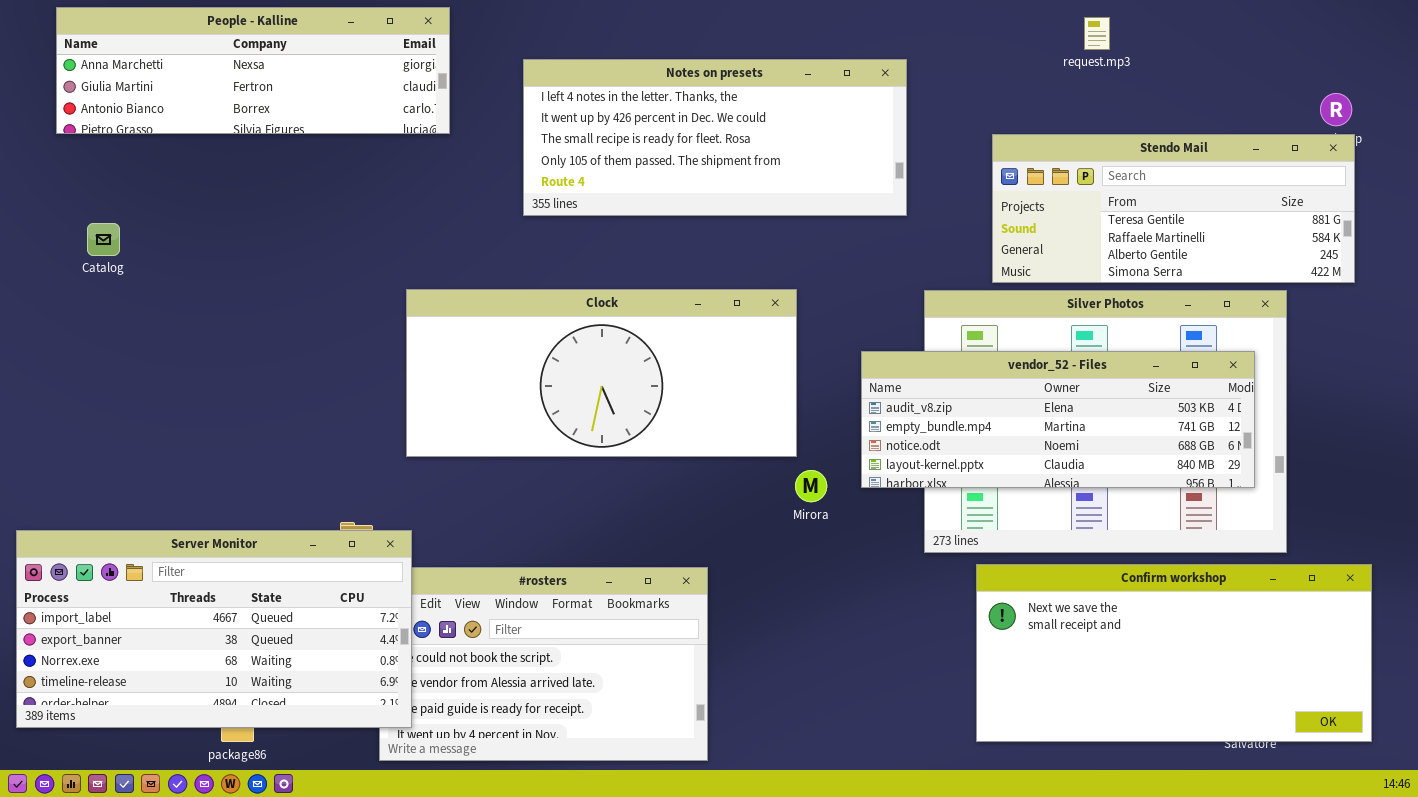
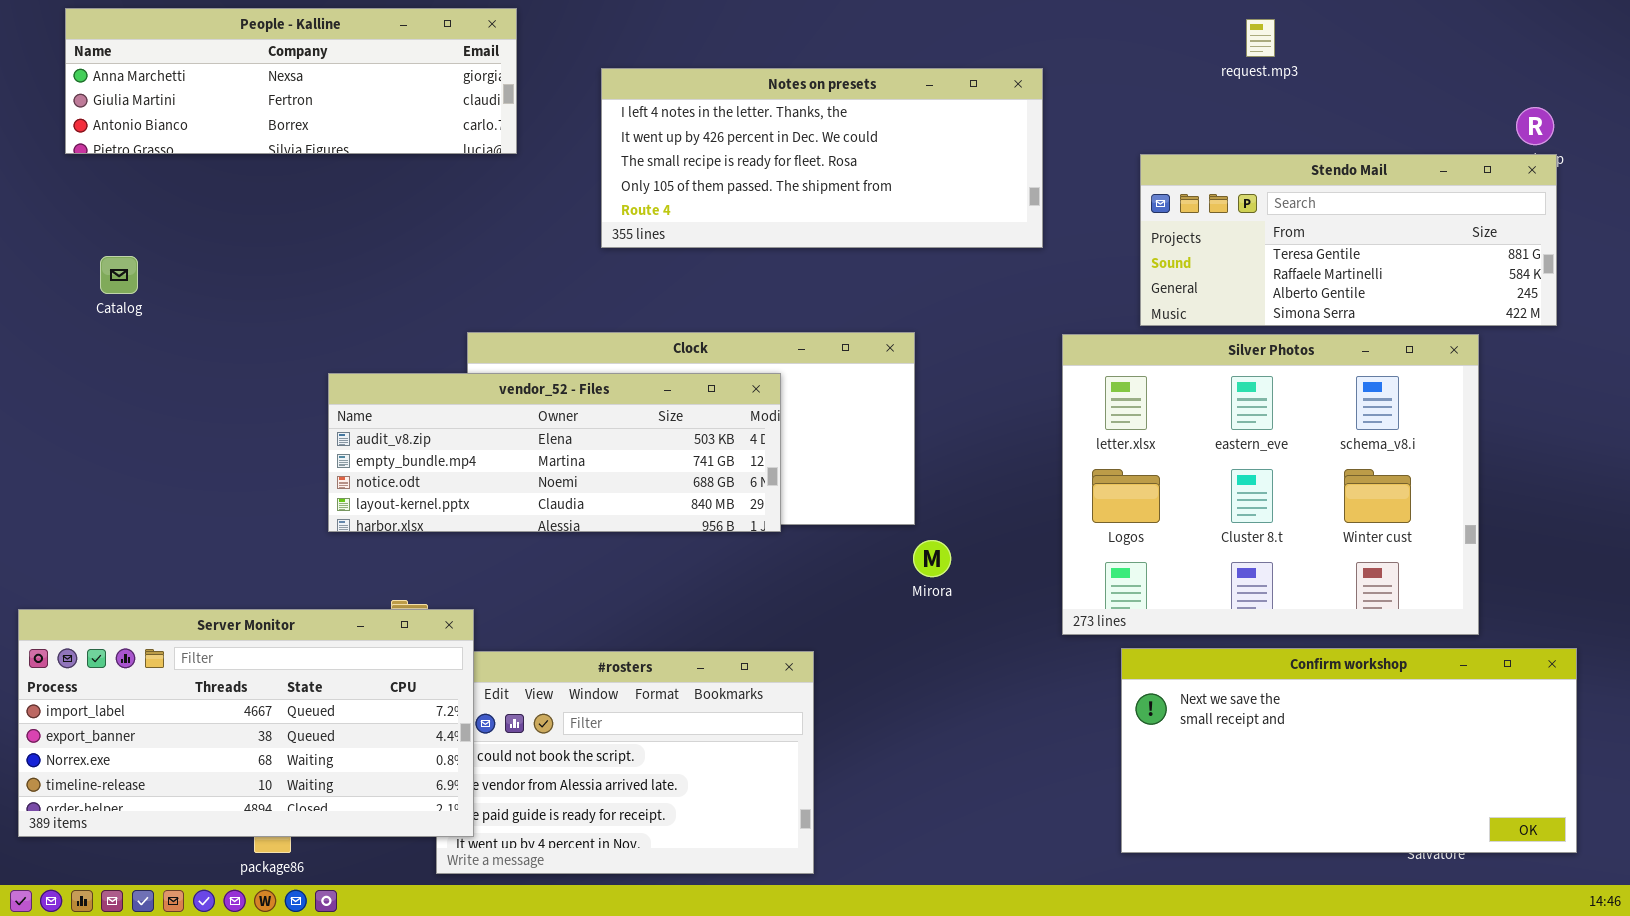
vendor_52 - Files: [861,351,1255,488] -> [328,373,781,532], moved

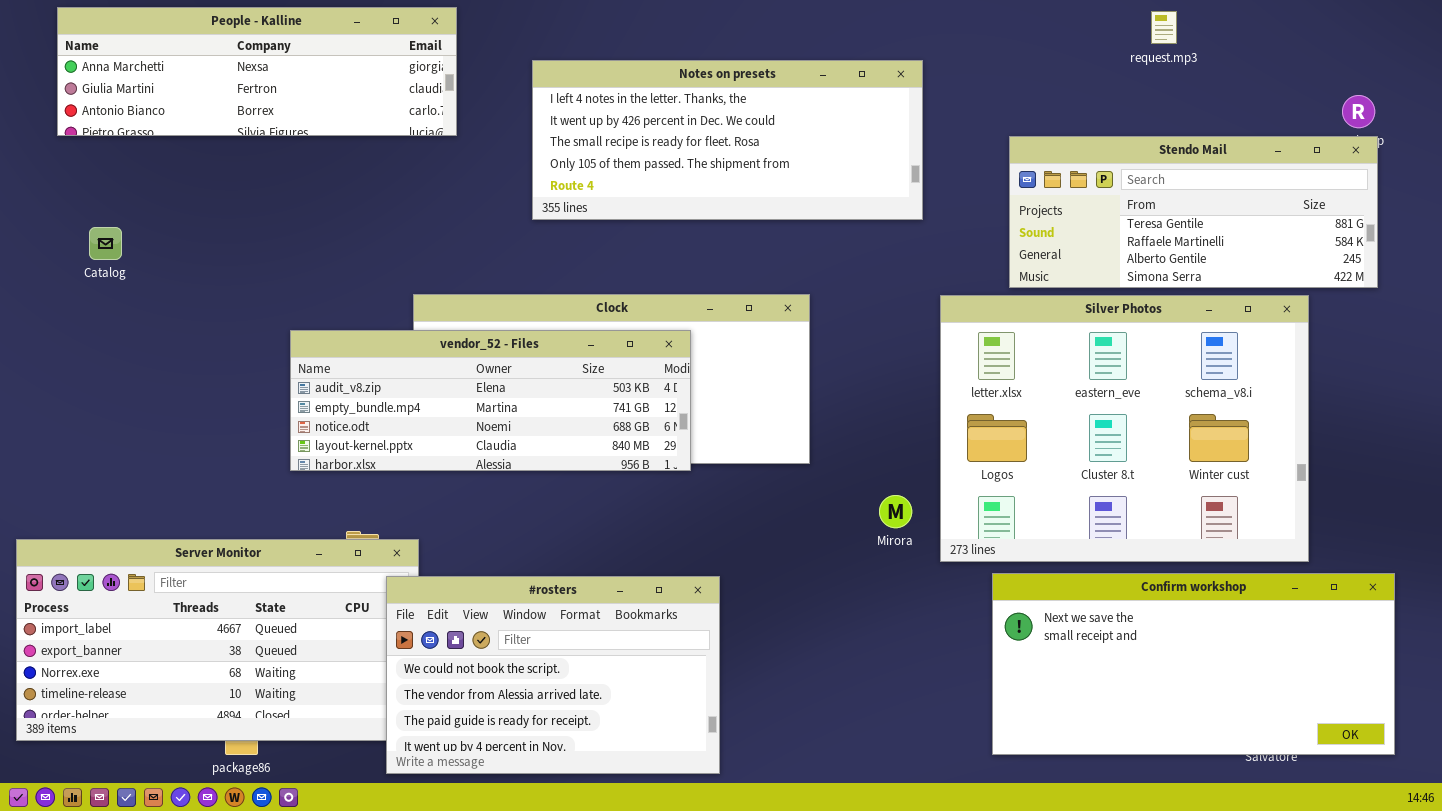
request.mp3: [1246,19,1275,57] -> [1151,11,1177,44], moved
Mirora: [913,540,951,577] -> [879,495,912,528], moved
#rosters: [436,651,814,874] -> [386,576,720,774], raised

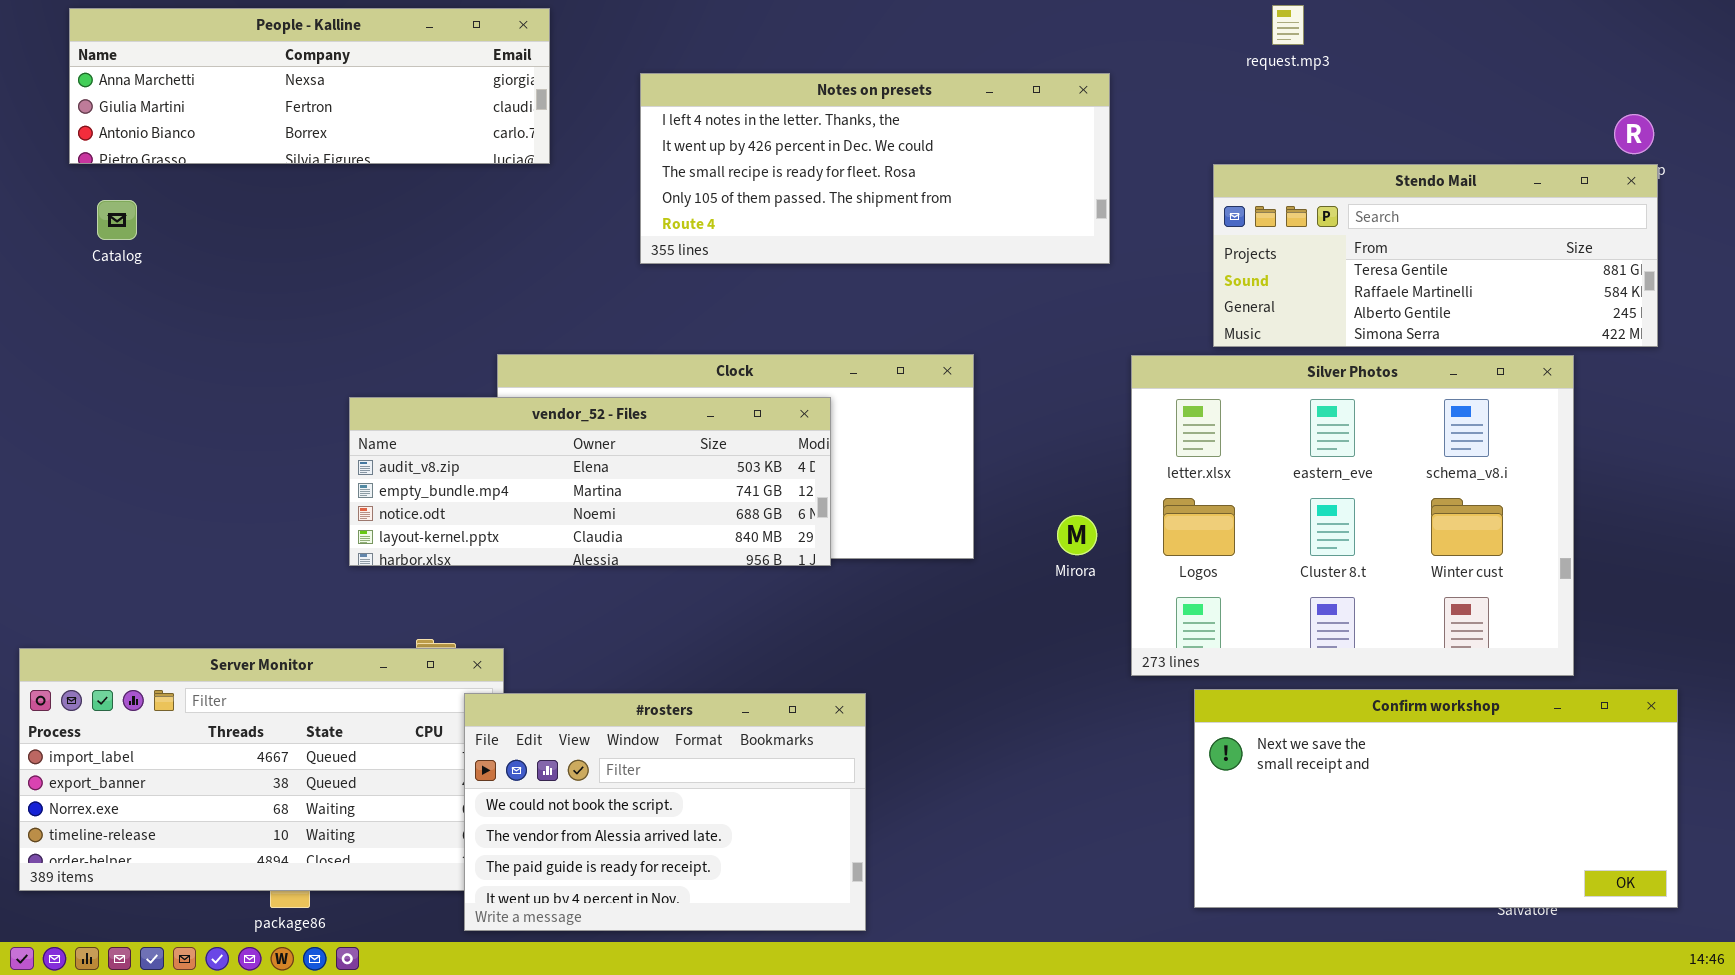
request.mp3: [1151,11,1177,44] -> [1272,5,1304,45], moved
Catalog: [89,227,122,260] -> [97,200,137,240], moved
Mirora: [879,495,912,528] -> [1057,515,1097,555], moved

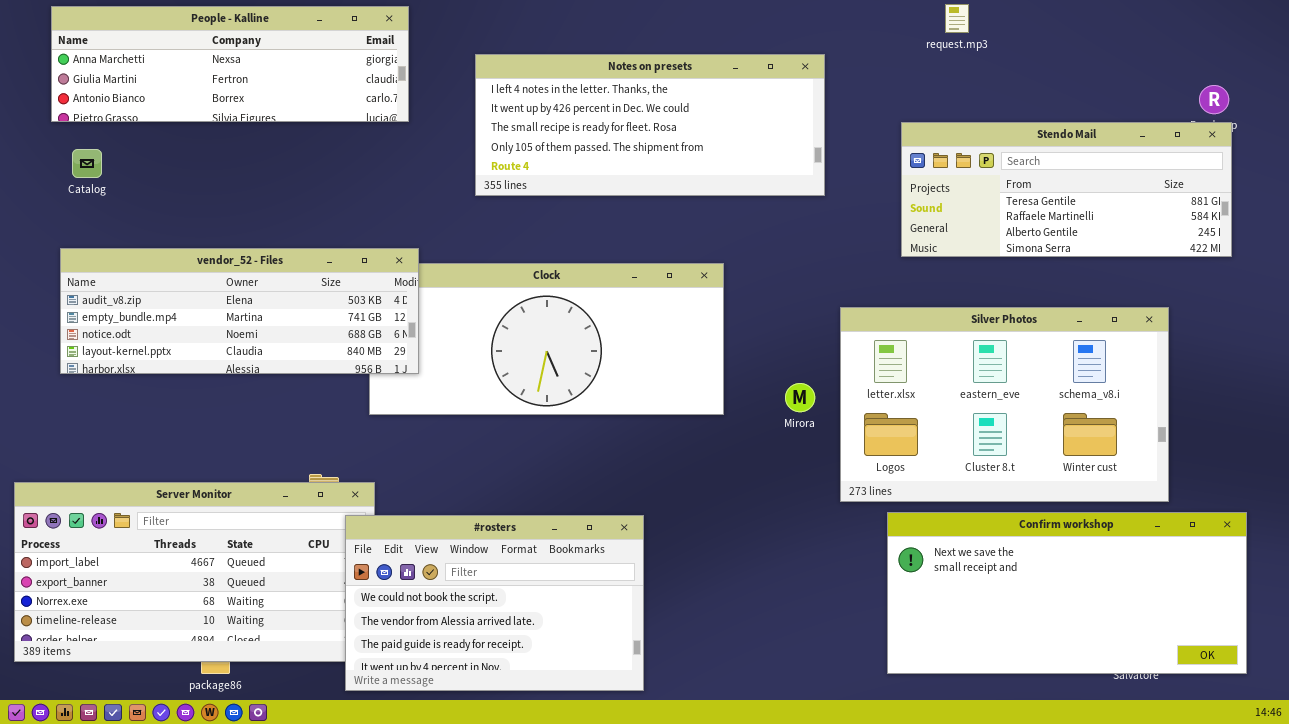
Silver Photos: [1131,355,1574,676] -> [840,307,1169,502], resized
vendor_52 - Files: [349,397,831,566] -> [60,248,419,374], moved

